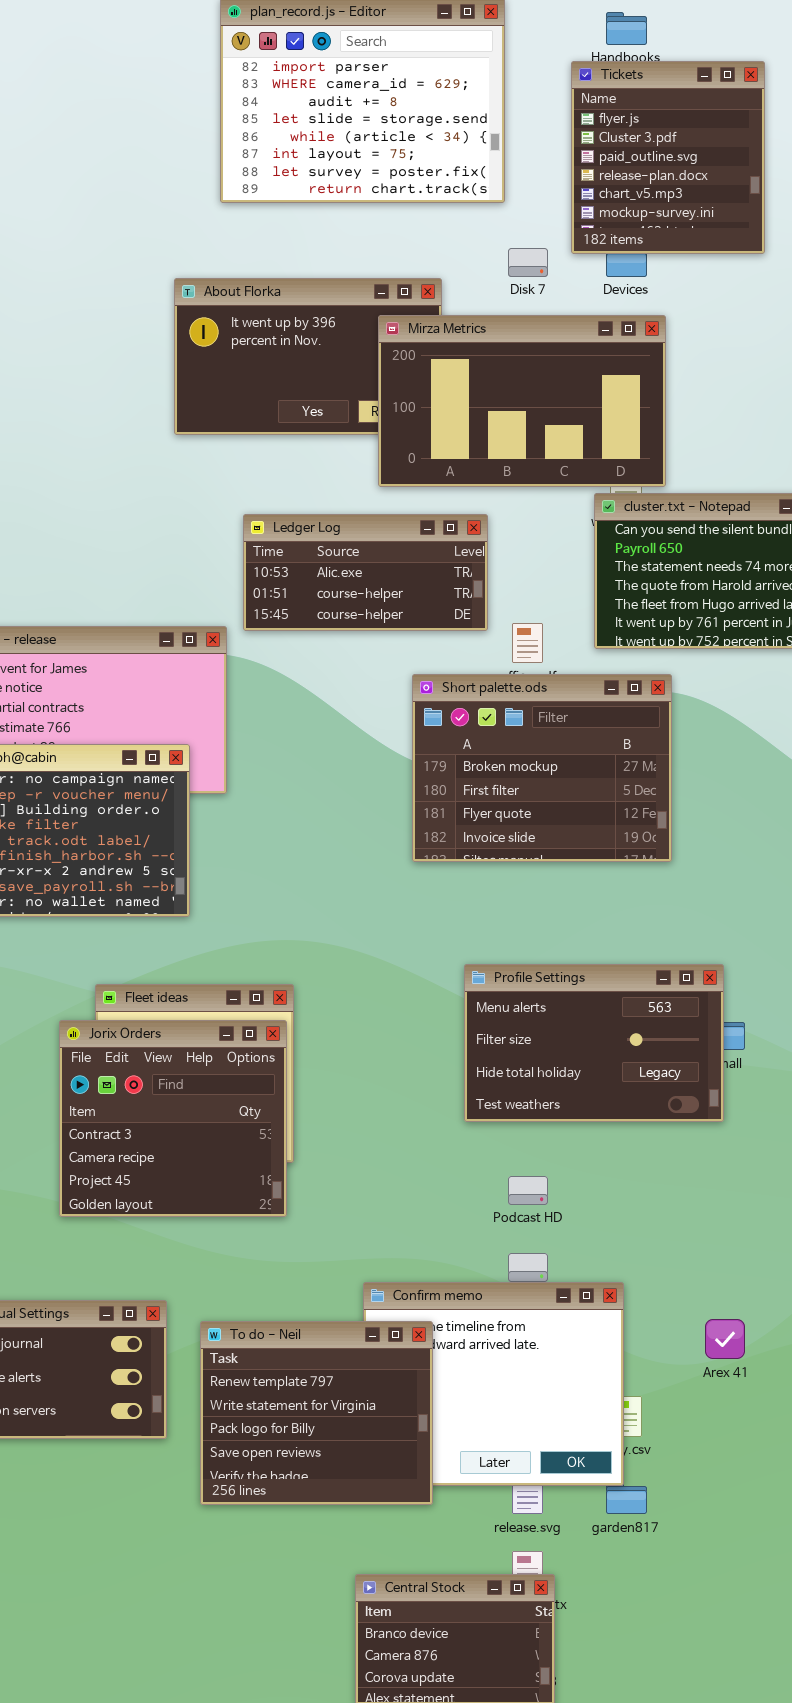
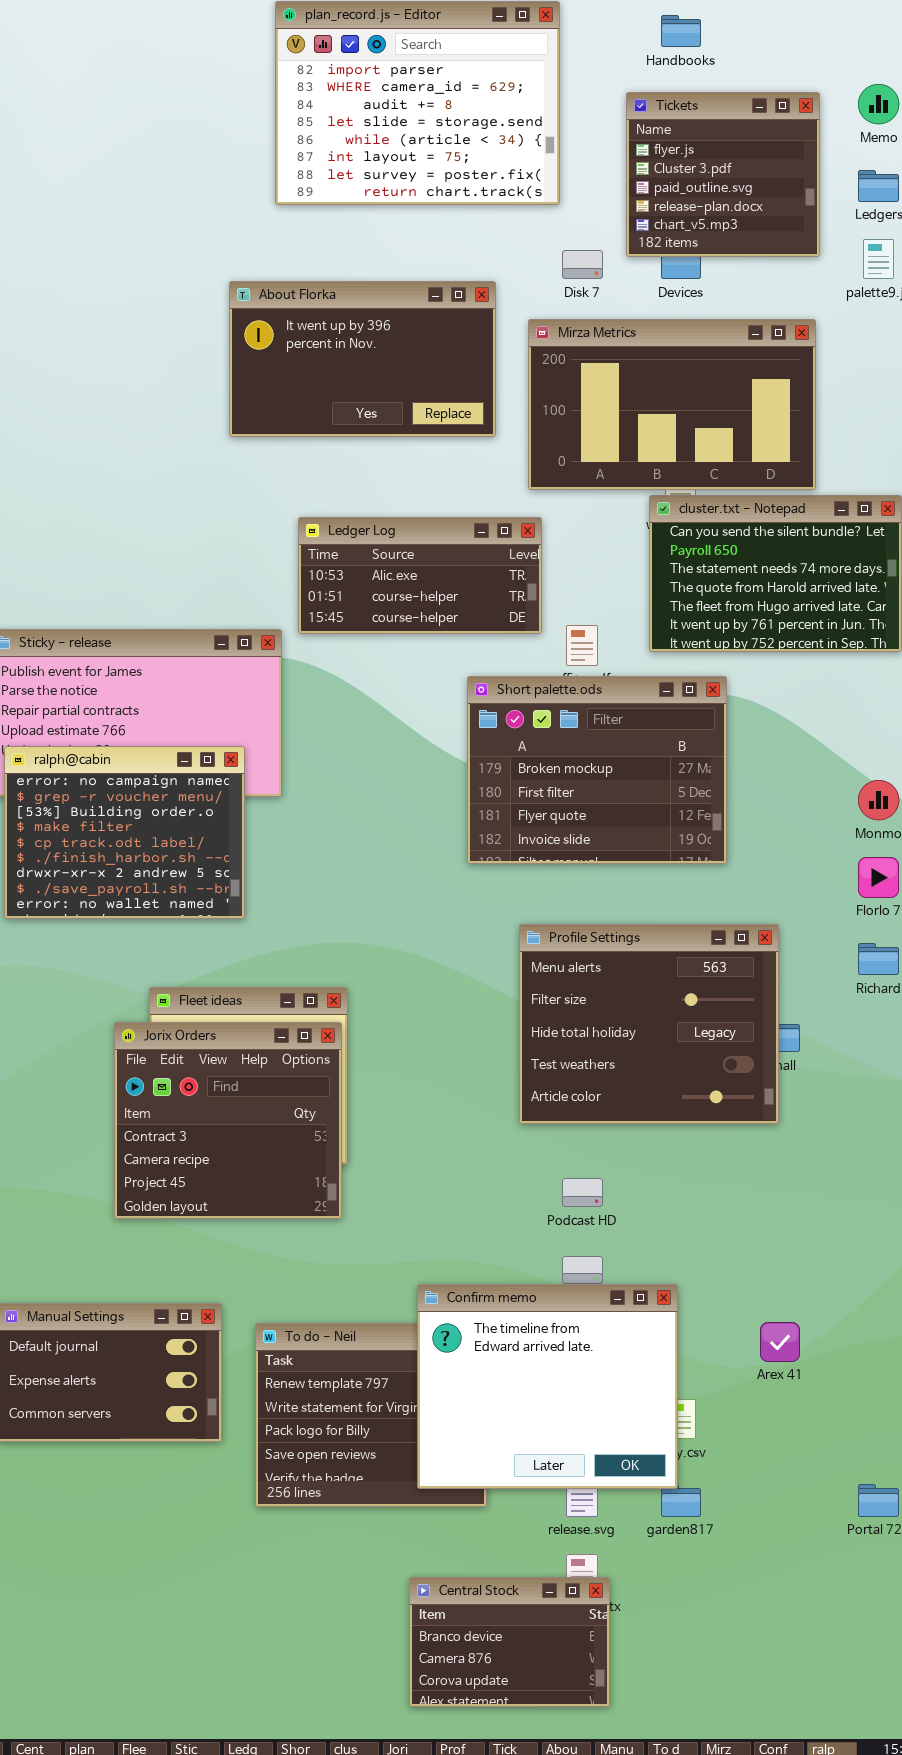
Tickets: [571,61,765,254] -> [626,92,820,257], resized
Mirza Metrics: [378,315,666,487] -> [528,319,816,490], moved
Profile Settings: [464,964,724,1122] -> [519,924,779,1124], resized
Confirm memo: [363,1282,624,1486] -> [417,1284,678,1489], raised

